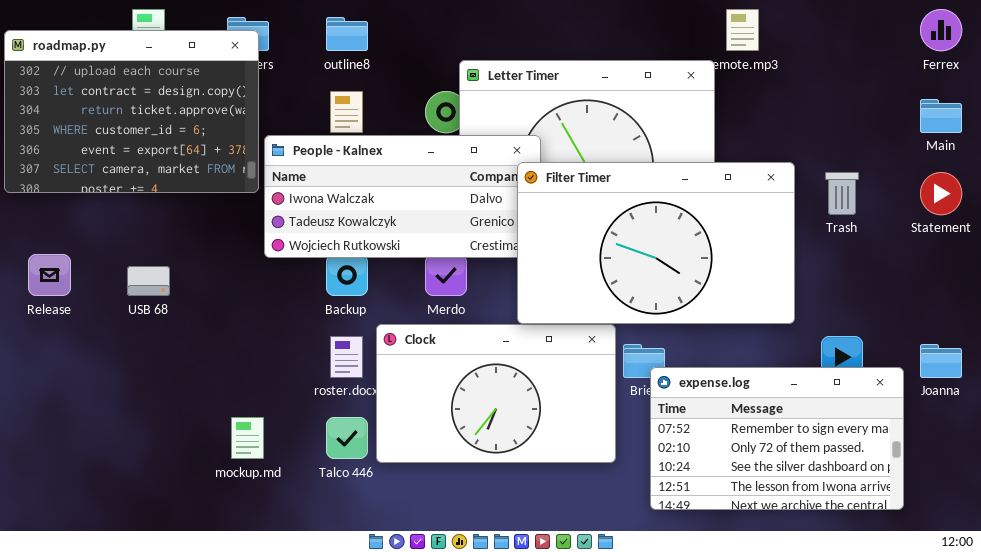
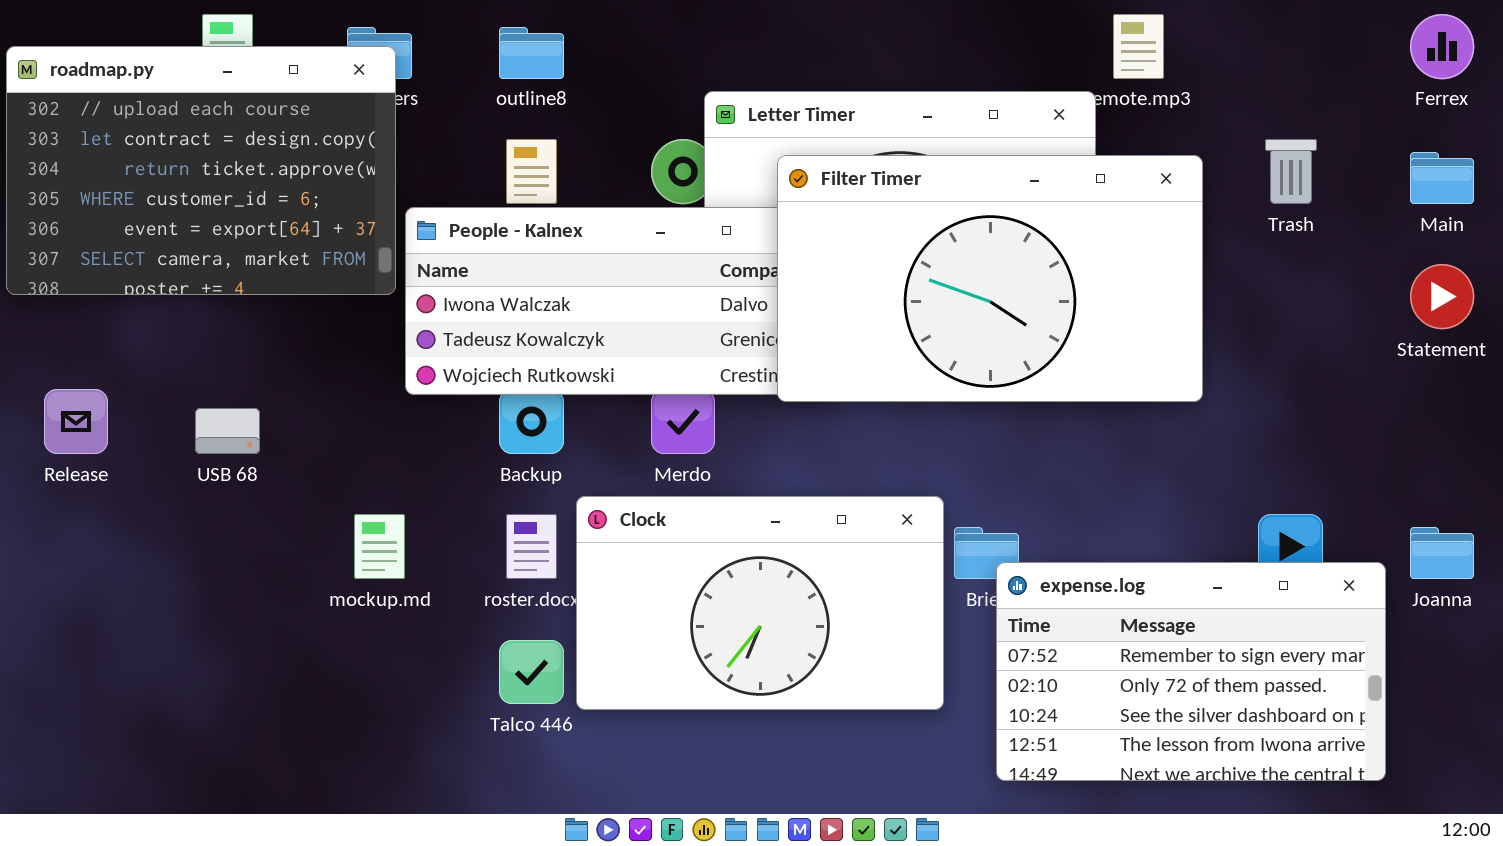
Filter Timer: [517,162,795,324] -> [777,155,1203,402], moved
Trash: [825,172,859,215] -> [1265,139,1317,204], moved
mockup.md: [231,417,264,459] -> [354,514,405,579], moved

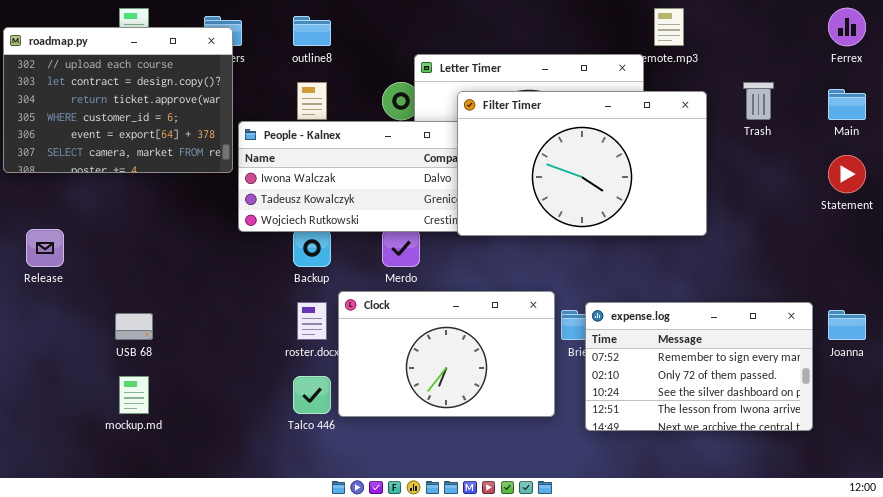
USB 68: [195,408,260,454] -> [115,313,153,340], moved
mockup.md: [354,514,405,579] -> [119,376,149,414], moved
expense.log: [996,562,1386,781] -> [585,302,813,431], moved

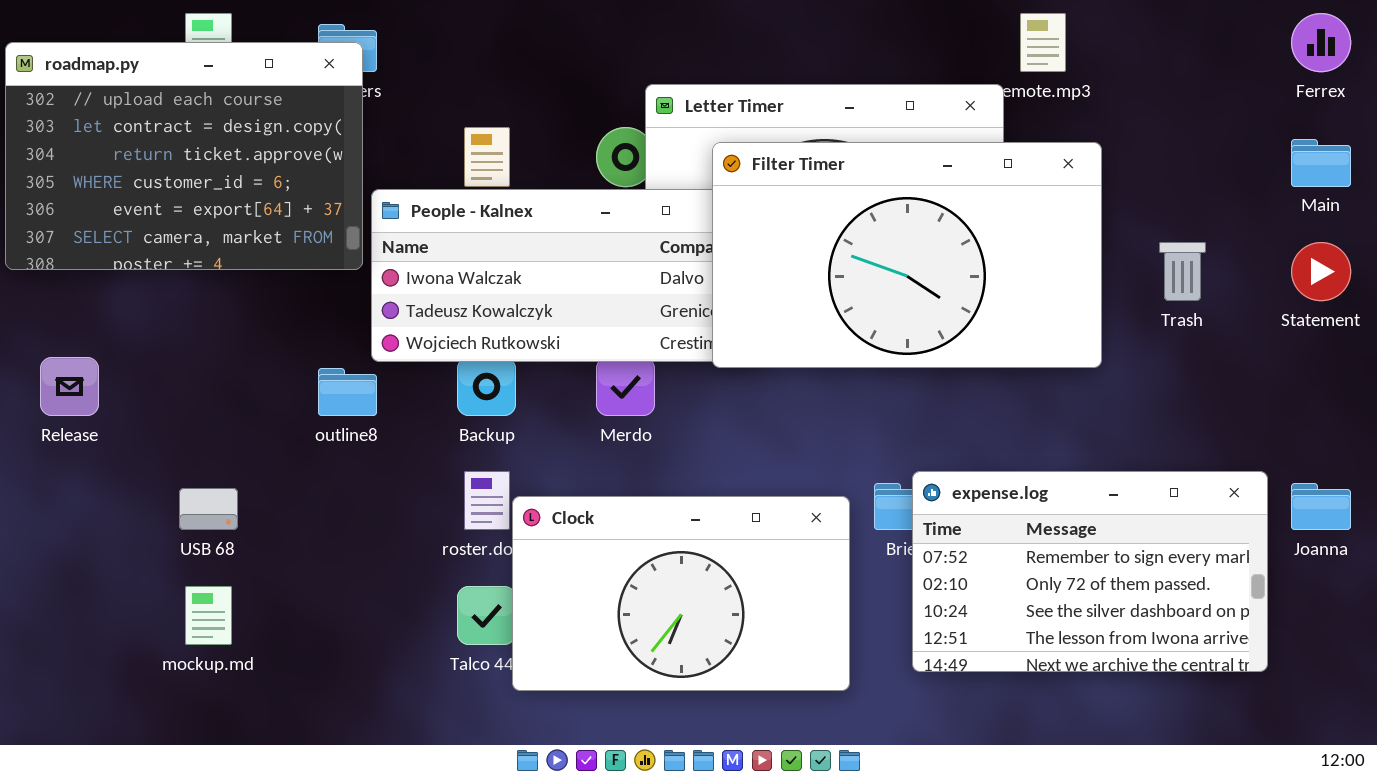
outline8: [293,16,331,46] -> [318,368,377,416], moved
Trash: [743,82,774,120] -> [1159,242,1206,301], moved
Clock: [338,291,555,417] -> [512,496,850,691], moved

